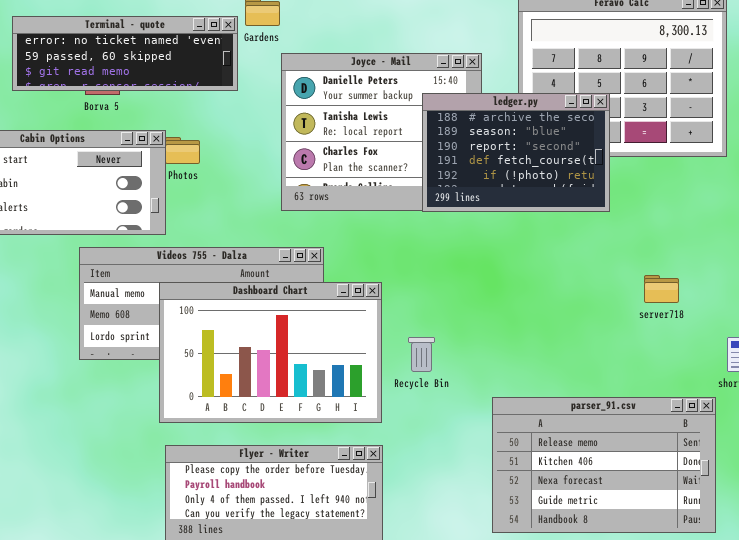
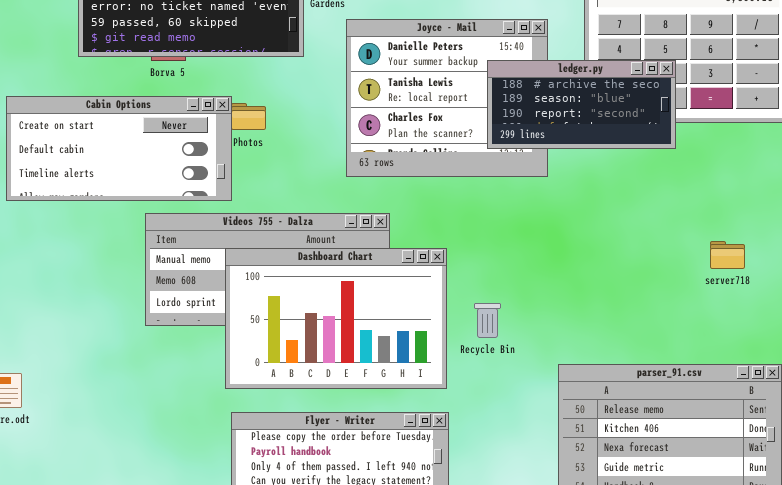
ledger.py: [422,93,610,212] -> [487,60,676,149], resized

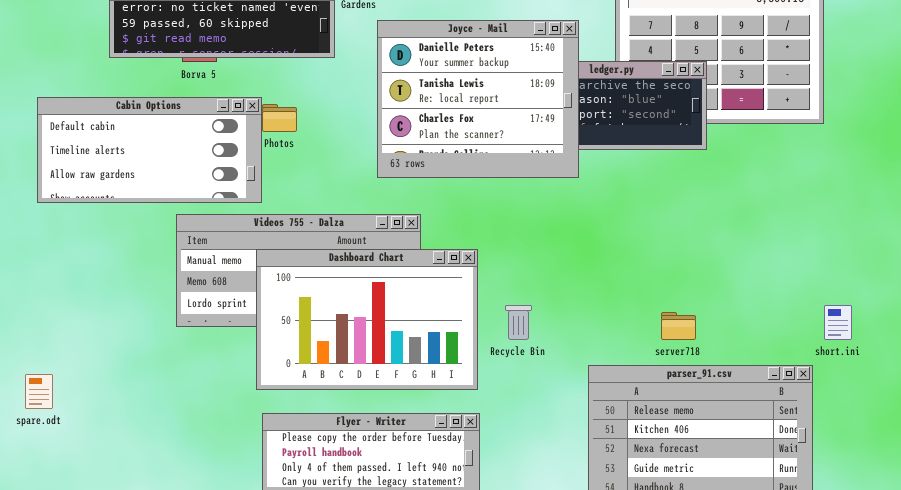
Joyce - Mail: [346,19,548,177] -> [377,20,579,178], raised
Cabin Options: [6,96,232,201] -> [37,97,262,203], scrolled down 1 row
server718: [710,241,745,269] -> [661,312,696,340], moved

